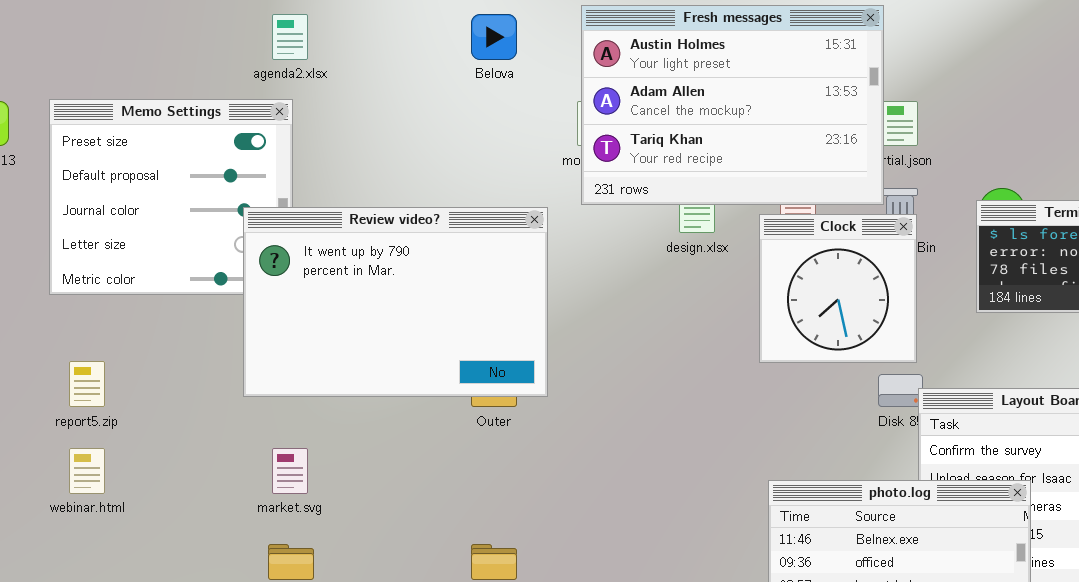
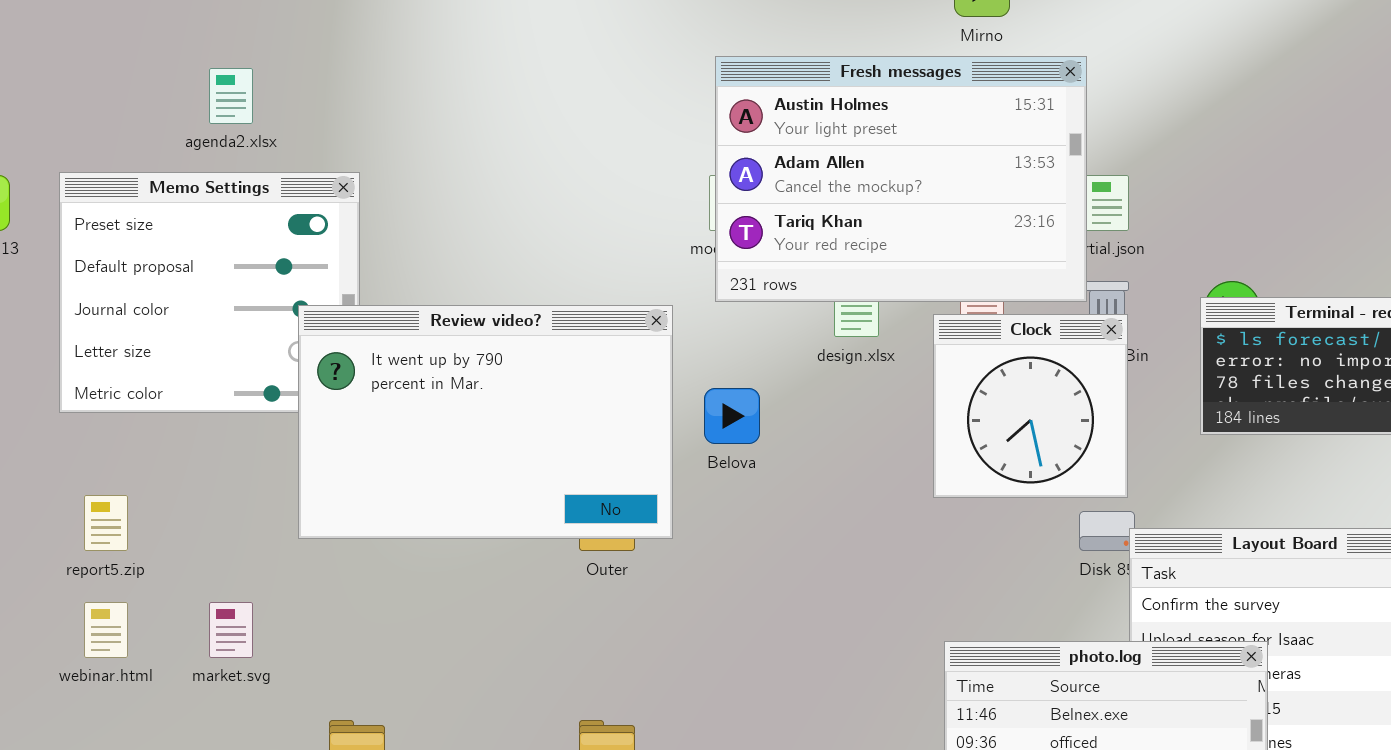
agenda2.xlsx: [272,14,308,60] -> [209,68,253,124], moved
Belova: [471,14,517,60] -> [704,388,760,444], moved
market.svg: [272,448,308,494] -> [209,602,253,658], moved

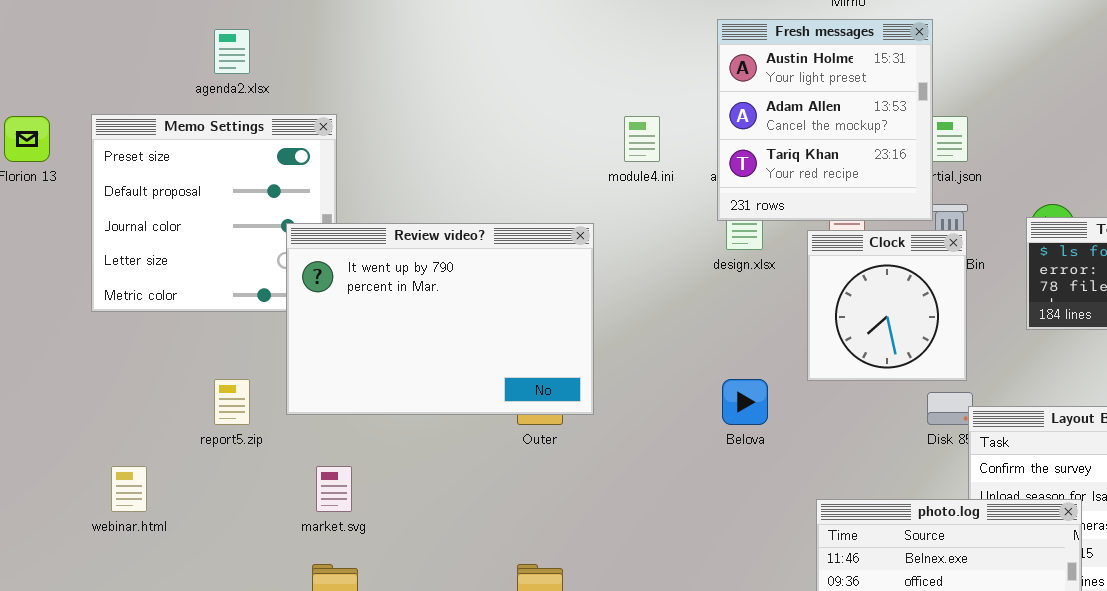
Fresh messages: [715,56,1087,302] -> [717,19,933,221], resized
Belova: [704,388,760,444] -> [722,379,768,425], moved
report5.zip: [84,495,128,551] -> [214,379,250,425], moved
market.svg: [209,602,253,658] -> [316,466,352,512], moved

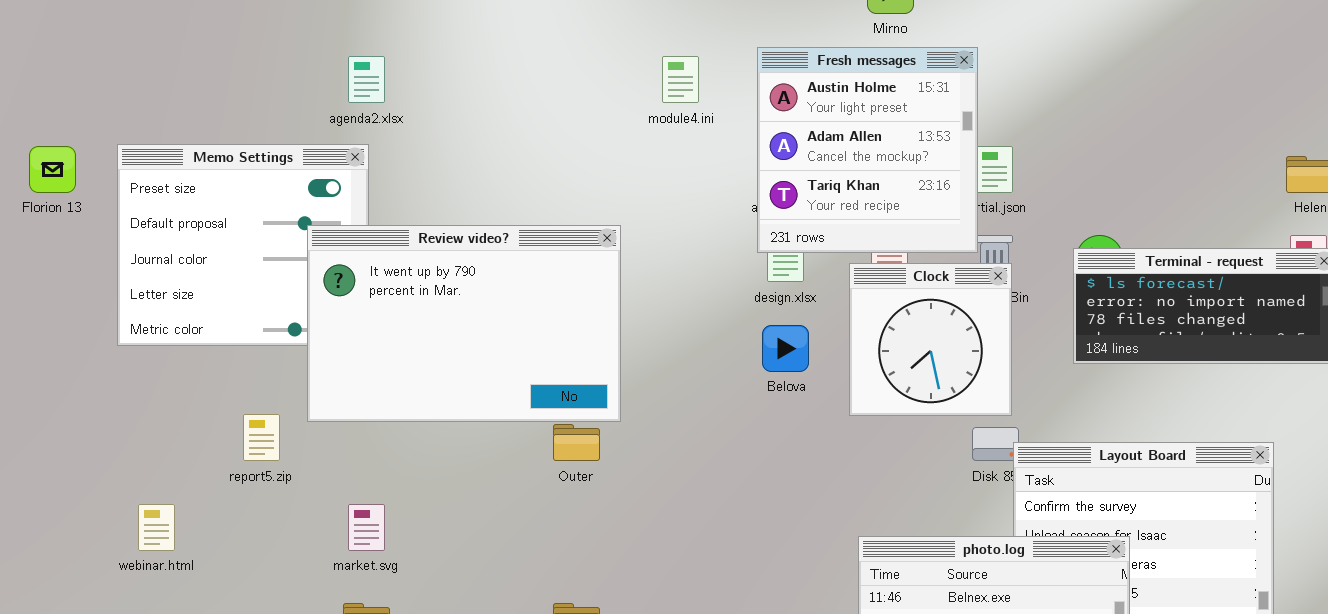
agenda2.xlsx: [214,29,250,74] -> [348,56,385,103], moved
module4.ini: [624,116,660,162] -> [662,56,699,103], moved
Review video?: [286,223,594,415] -> [307,225,621,422], moved
Belova: [722,379,768,425] -> [762,325,809,372], moved

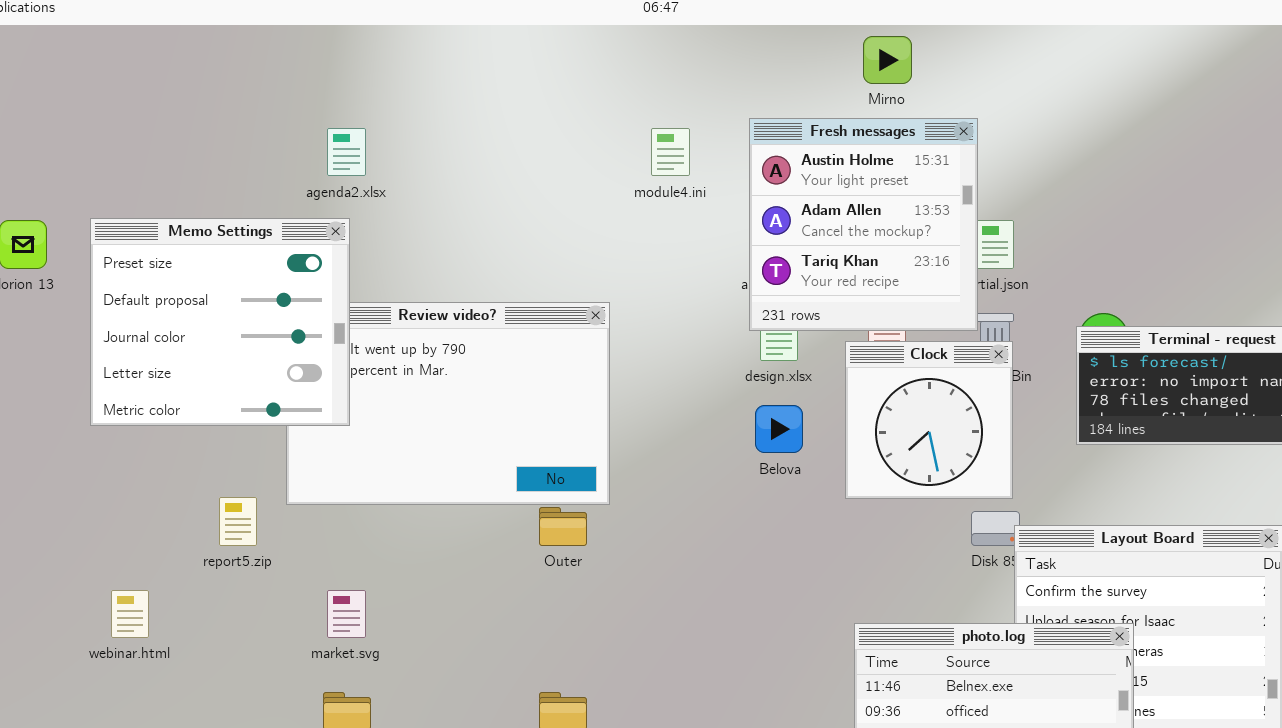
Memo Settings: [117,144,369,346] -> [90,218,350,426], raised

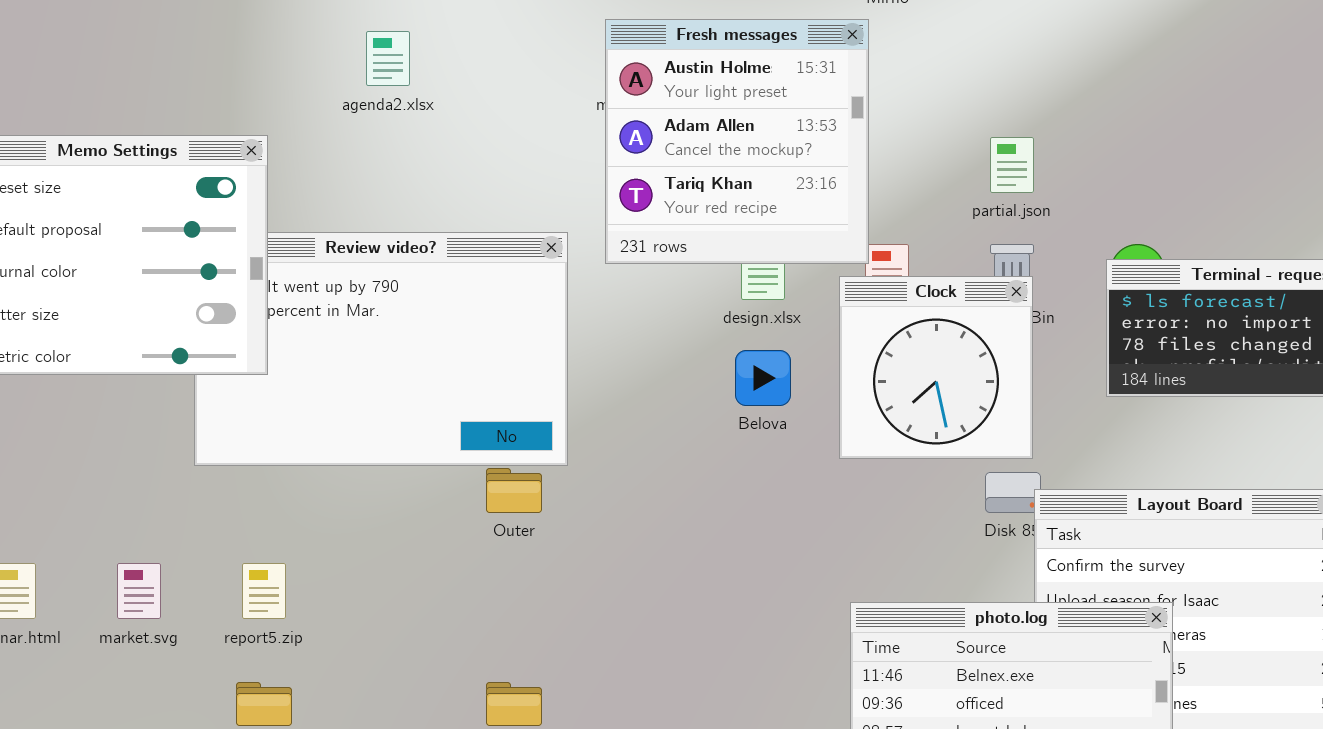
Fresh messages: [749,118,978,331] -> [605,19,869,264], moved
agenda2.xlsx: [327,128,366,176] -> [366,31,410,86], moved
report5.zip: [219,497,257,546] -> [242,563,286,619], moved
market.svg: [327,590,366,638] -> [117,563,161,619], moved

